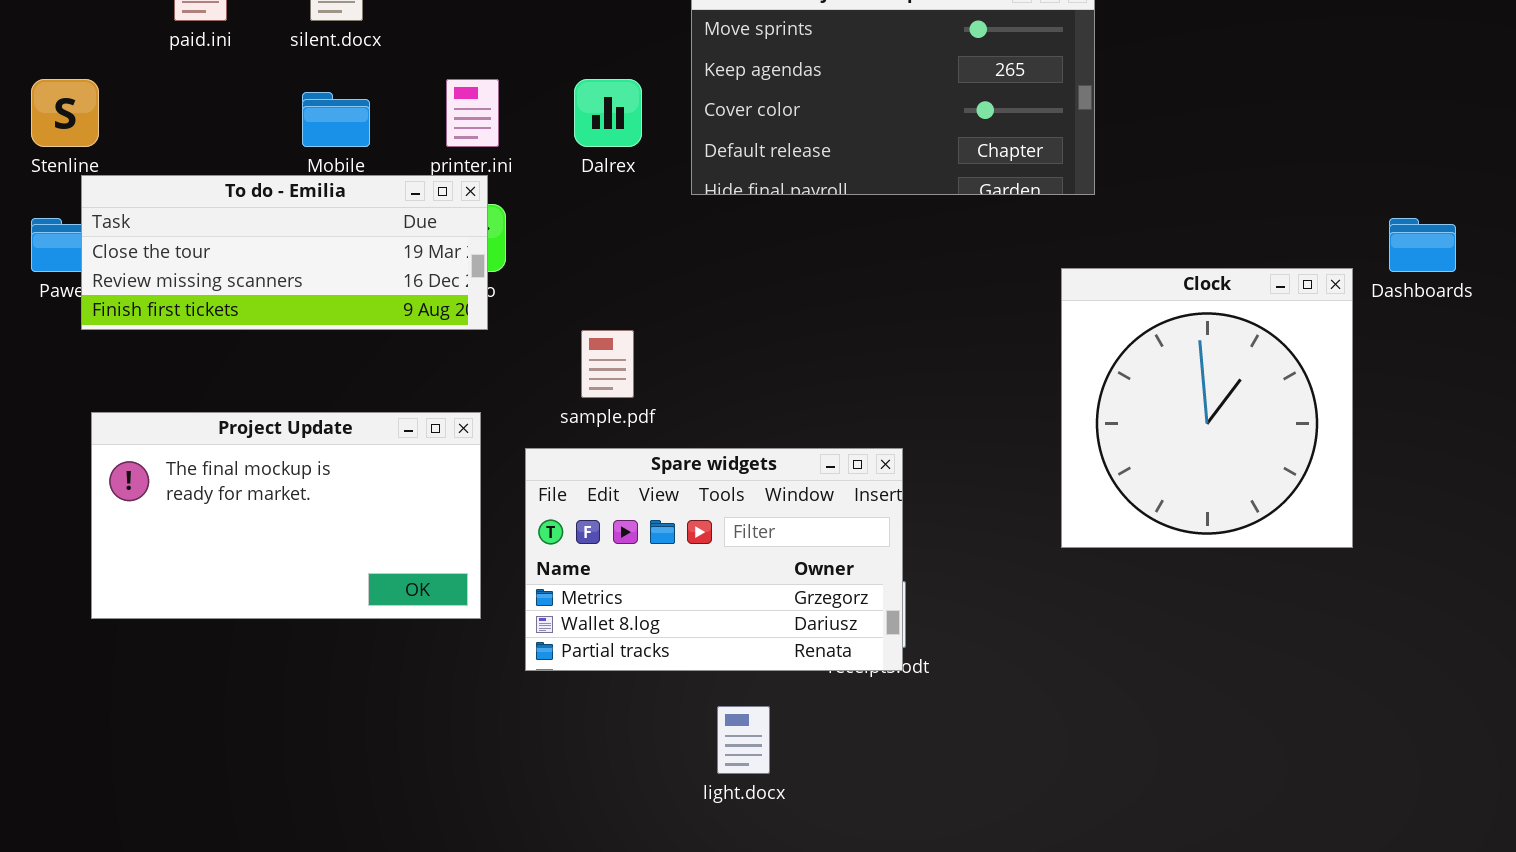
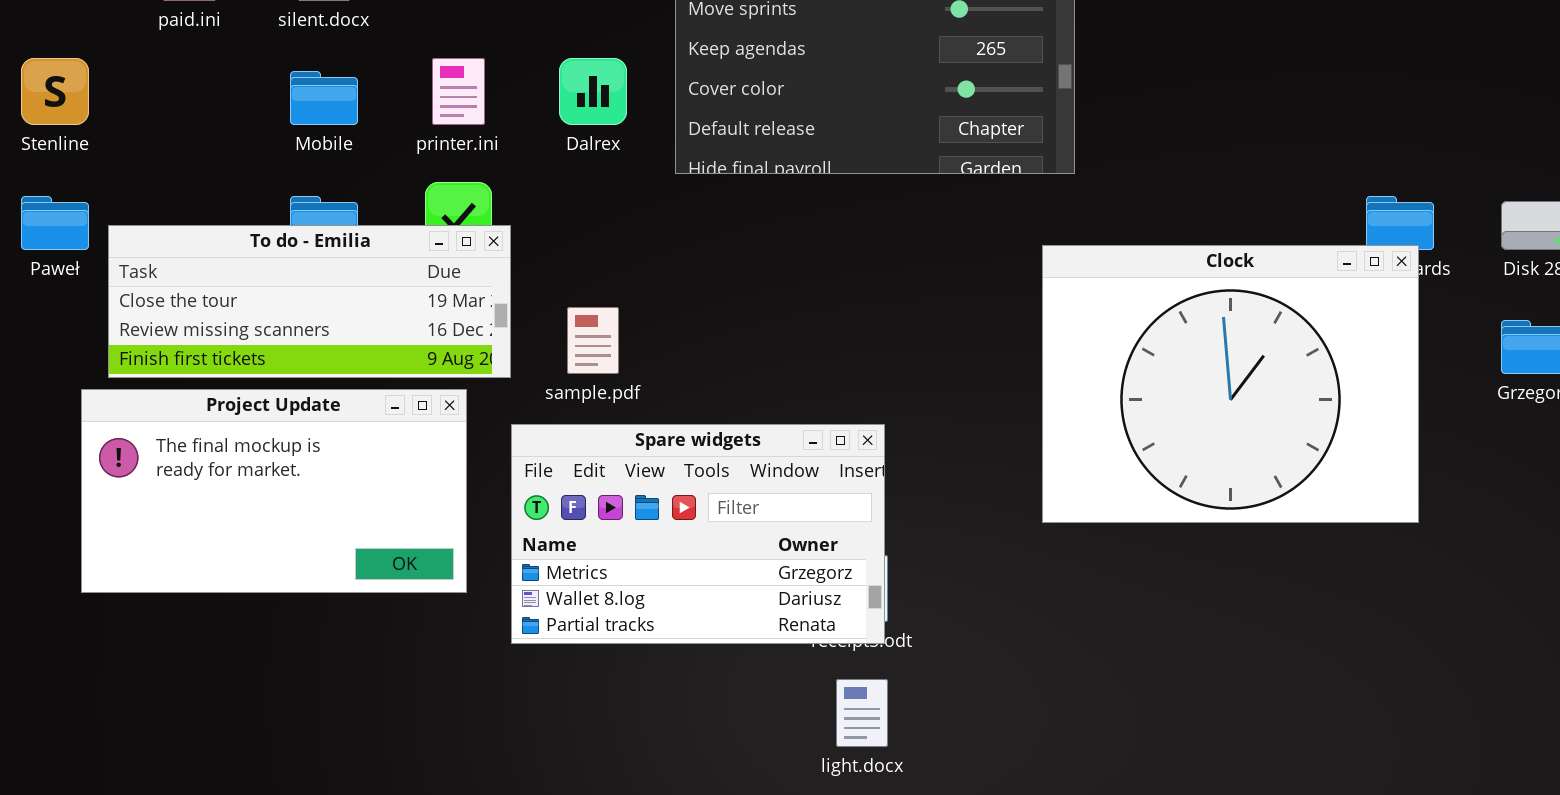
To do - Emilia: [81,175,488,330] -> [108,225,511,378], moved
Clock: [1061,268,1353,548] -> [1042,245,1419,523], resized
light.docx: [717,706,770,774] -> [836,679,888,747], moved

